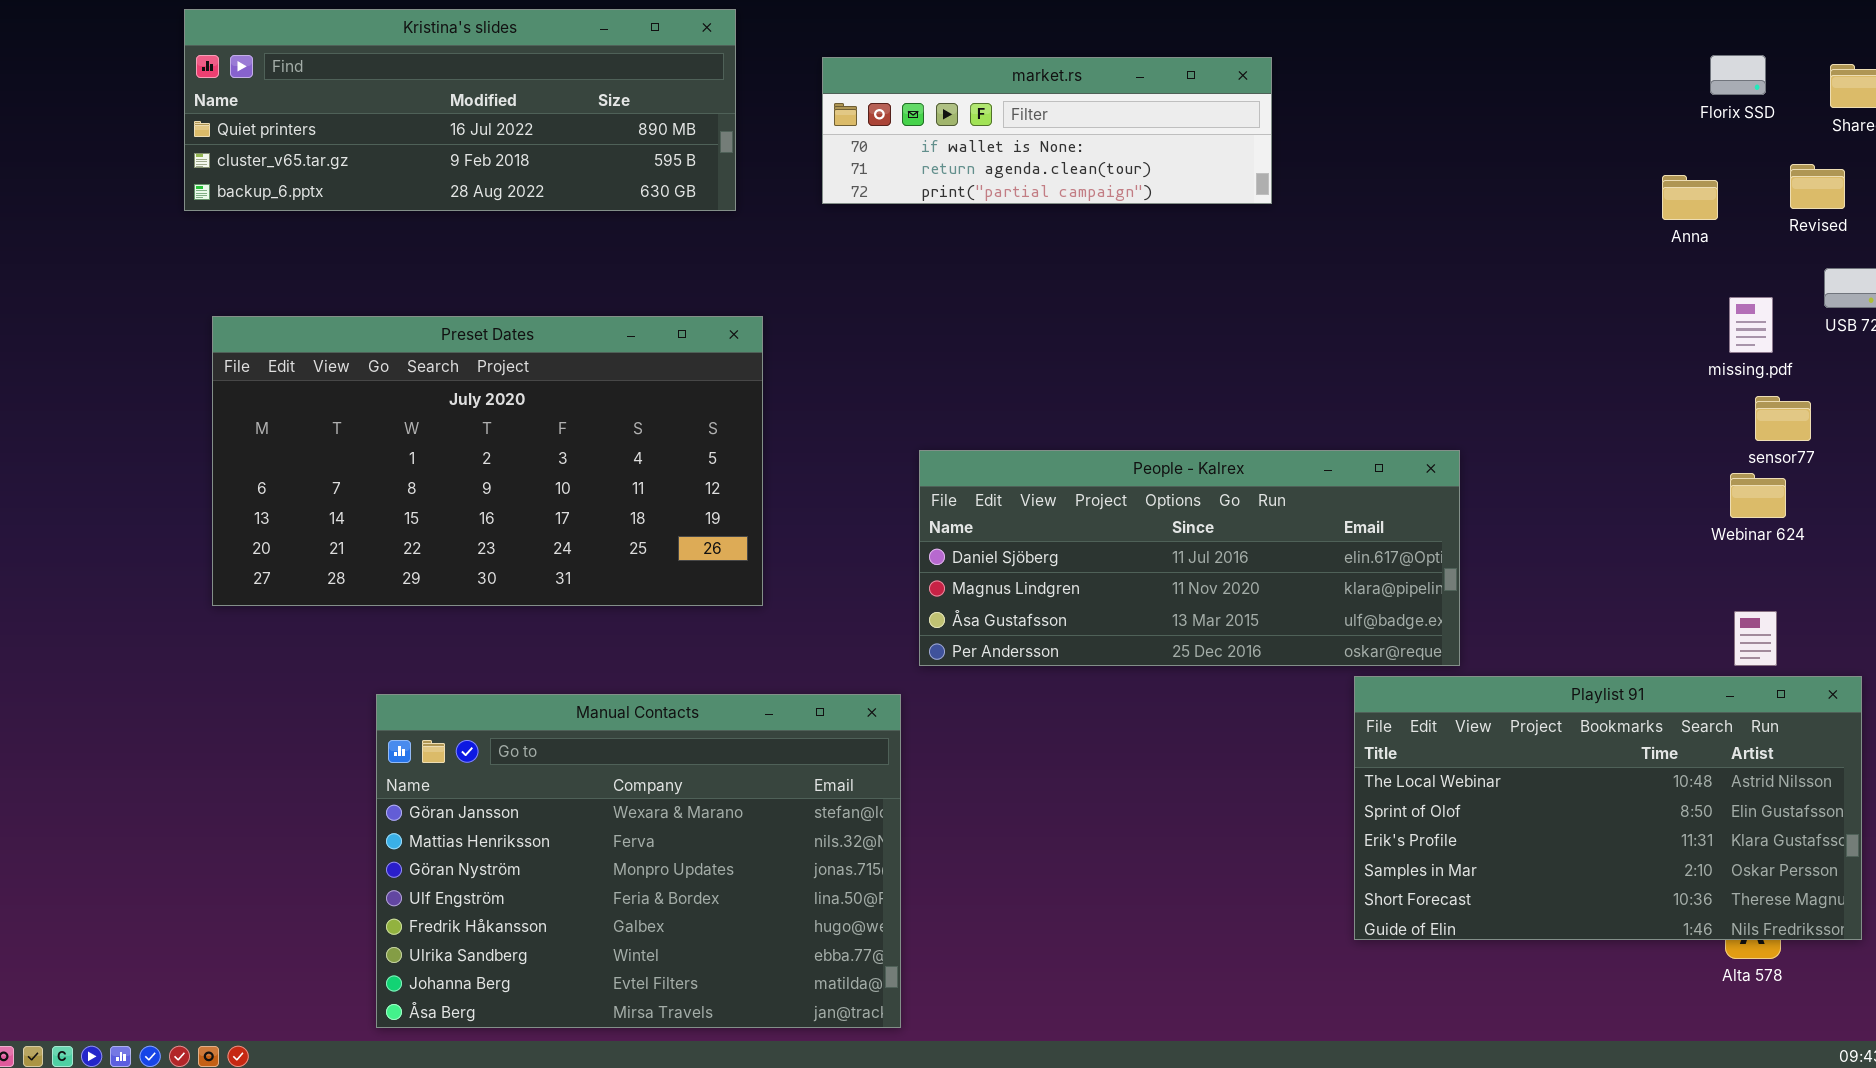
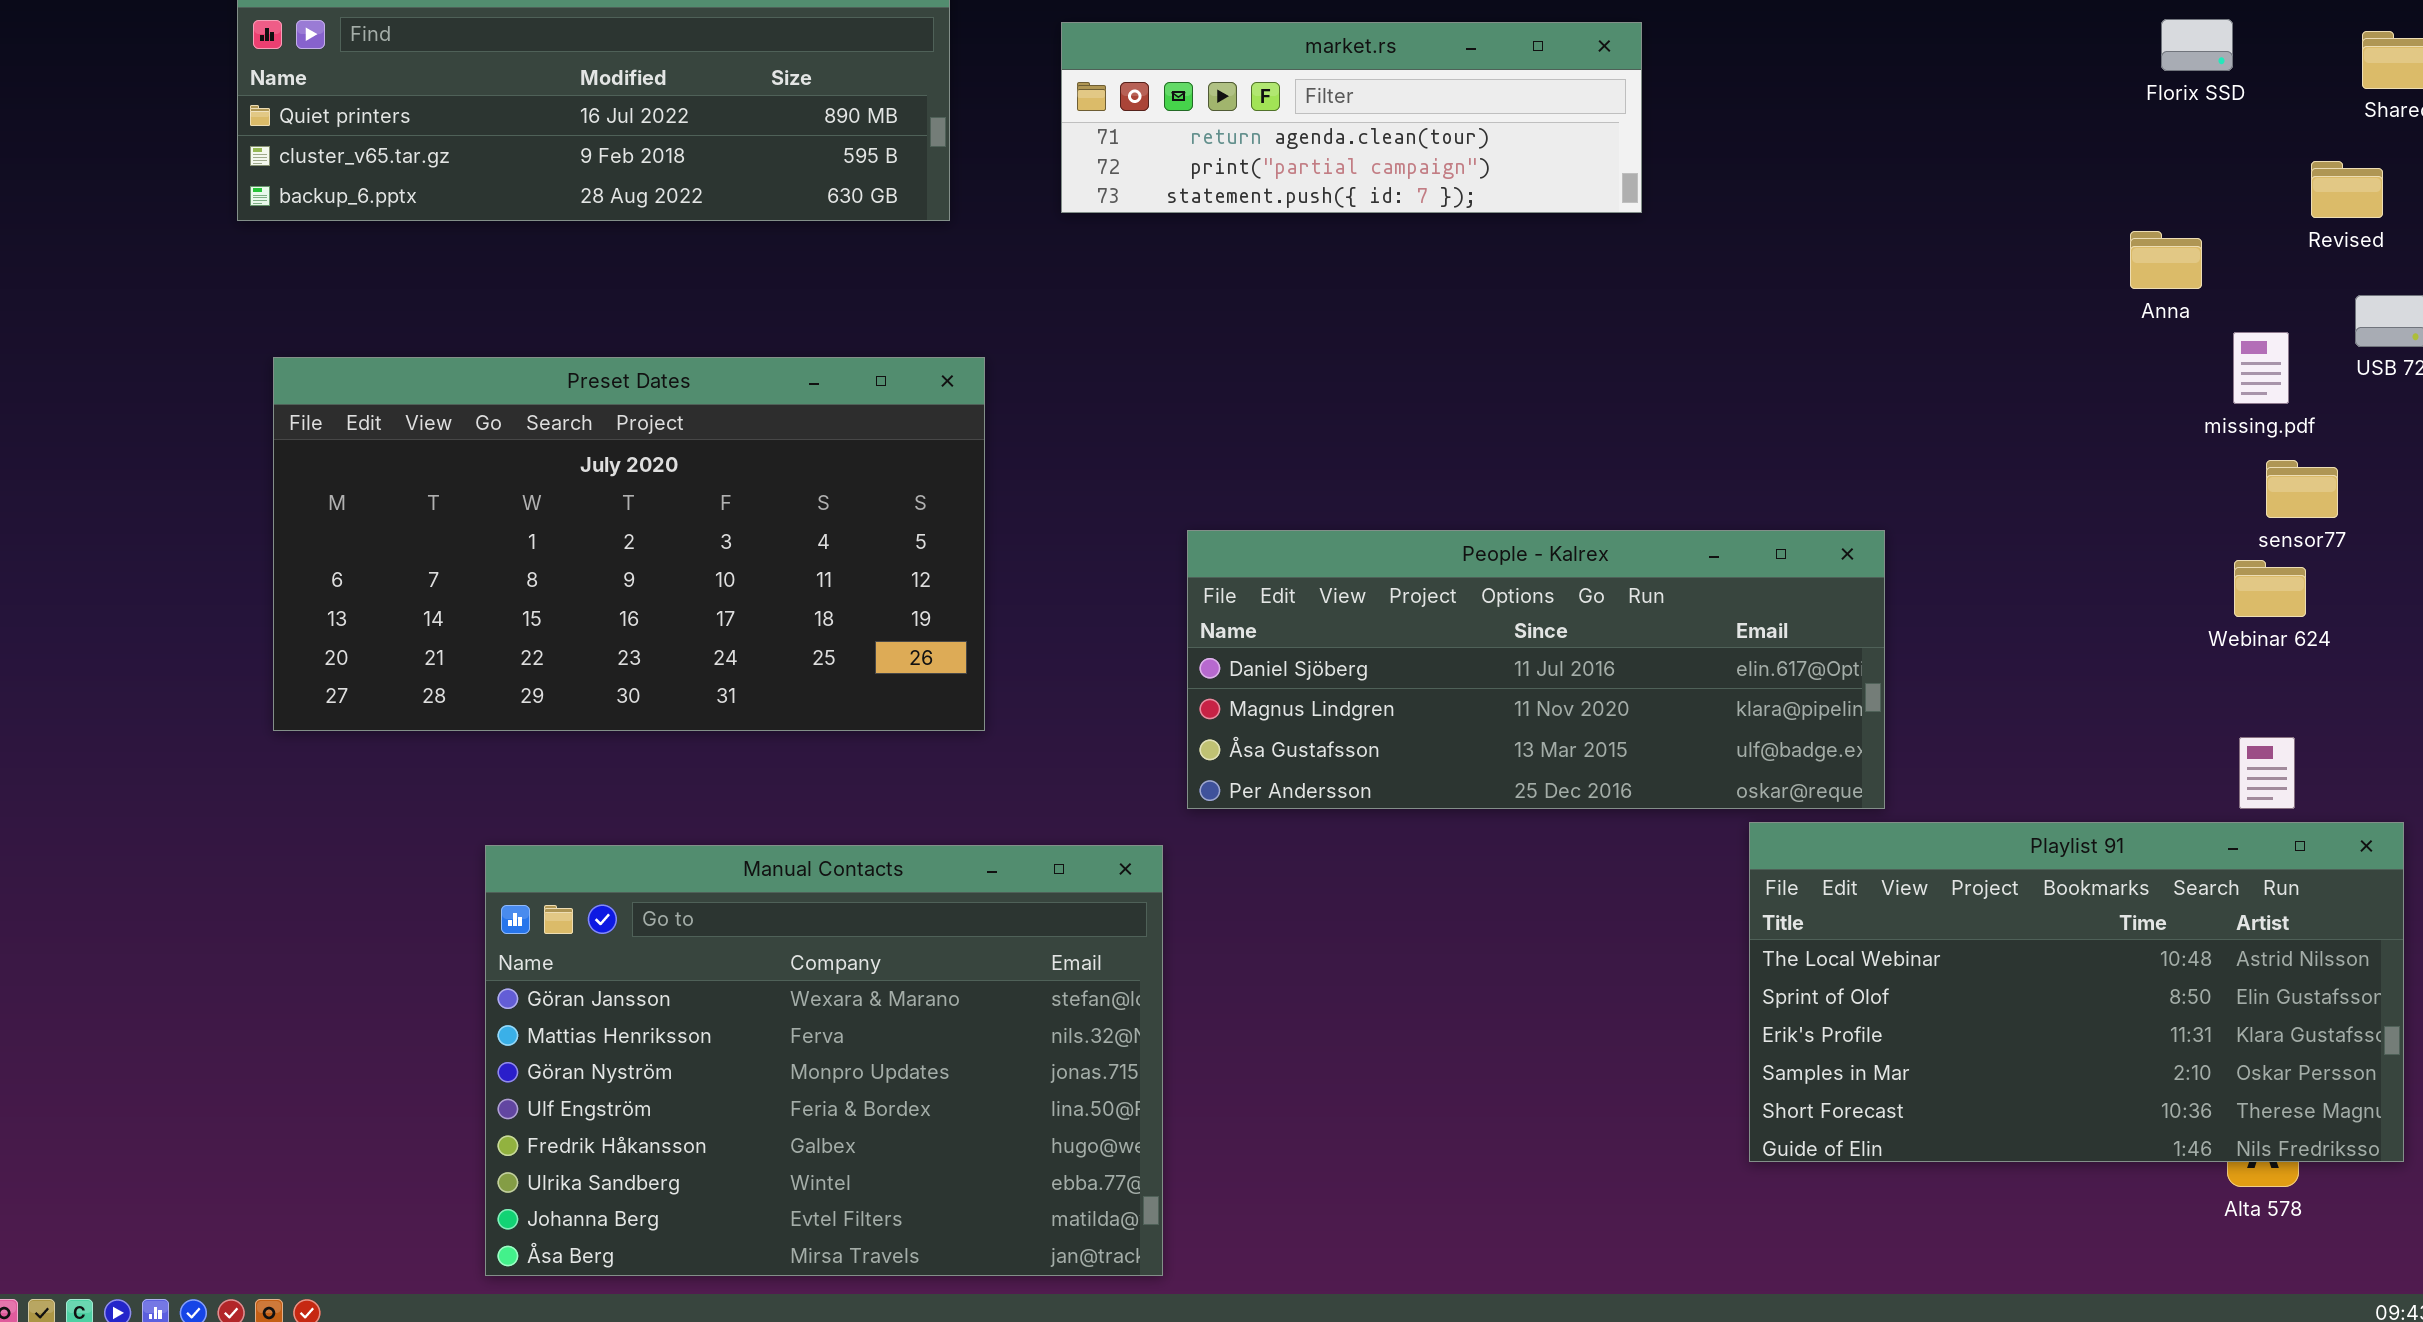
Florix SSD: [1710,55,1766,95] -> [2161,19,2233,71], moved
market.rs: [822,57,1272,204] -> [1061,22,1642,213], scrolled down 1 row
Anna: [1662,175,1718,220] -> [2130,231,2202,289], moved

